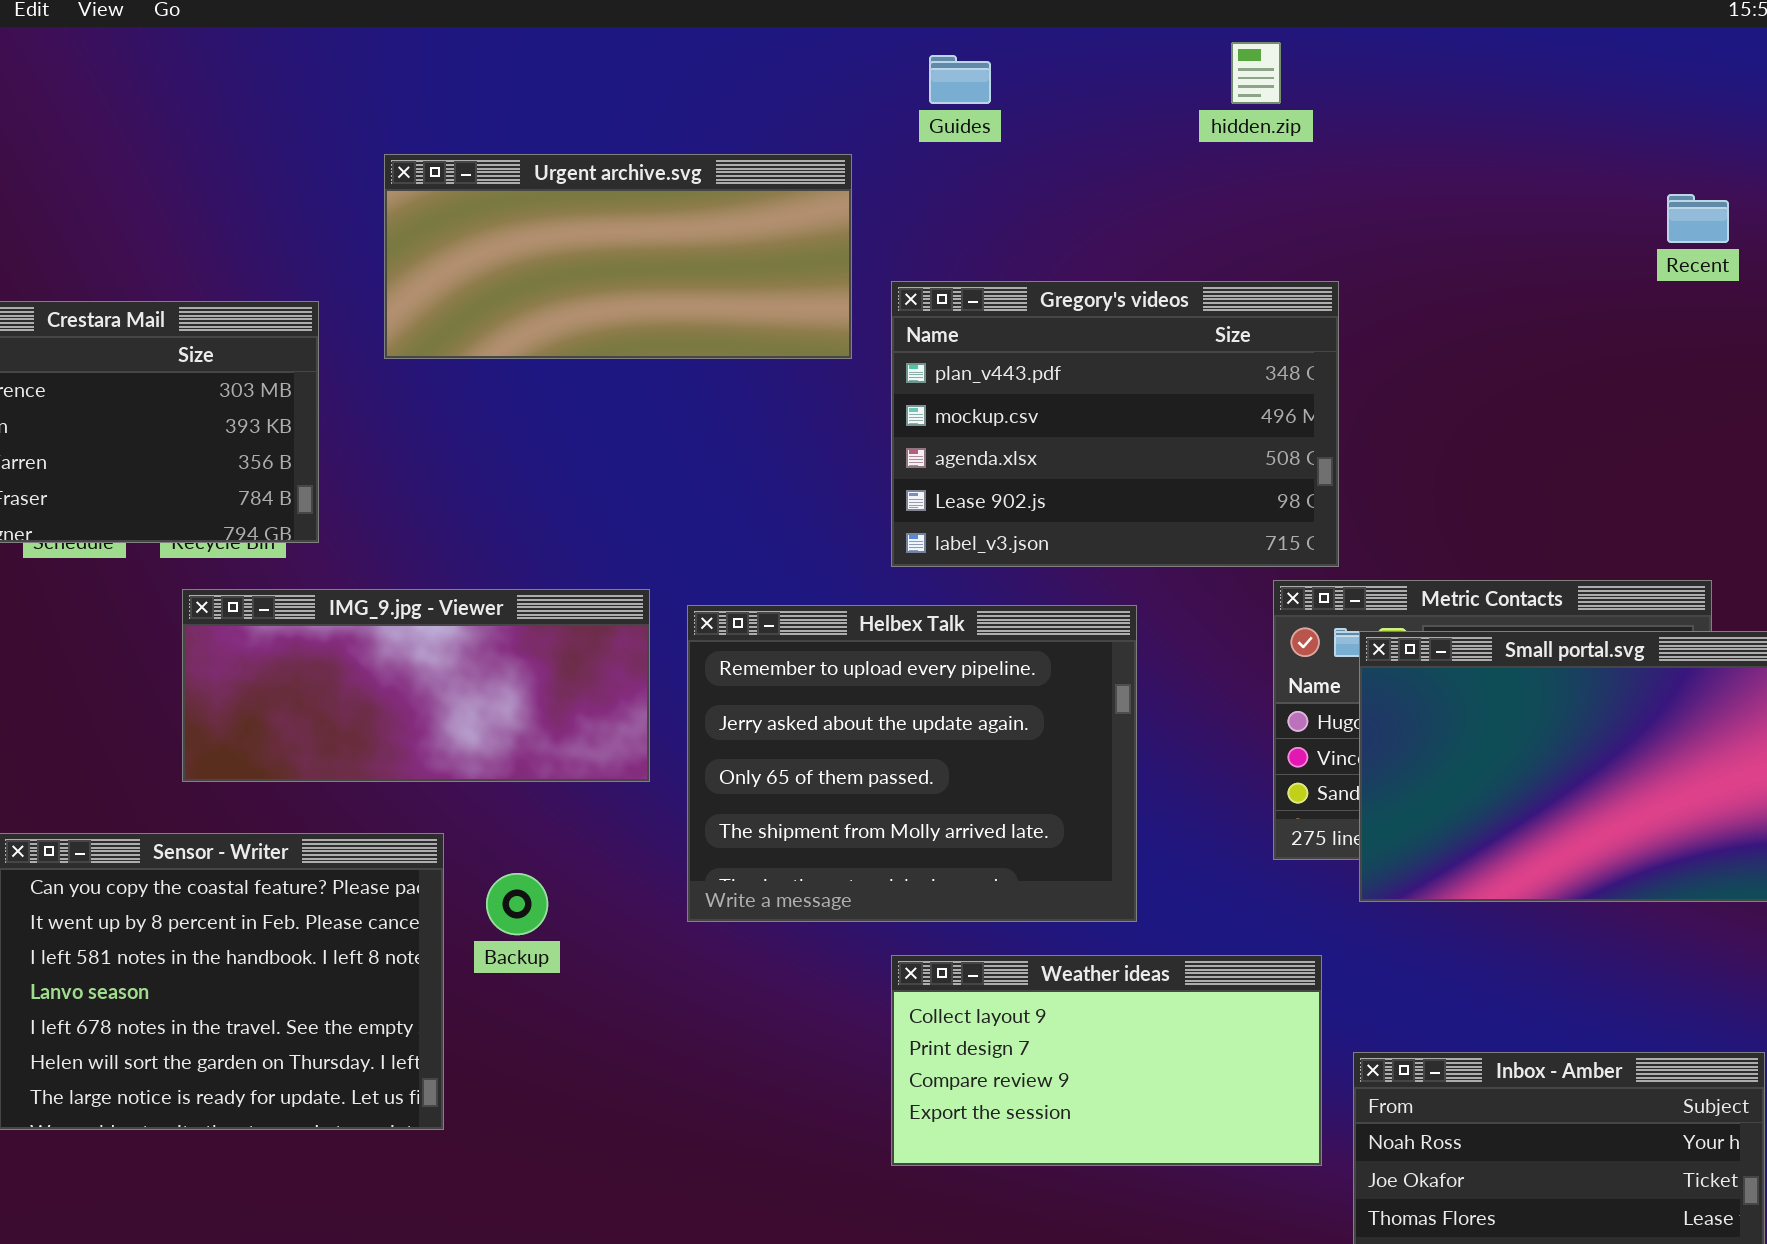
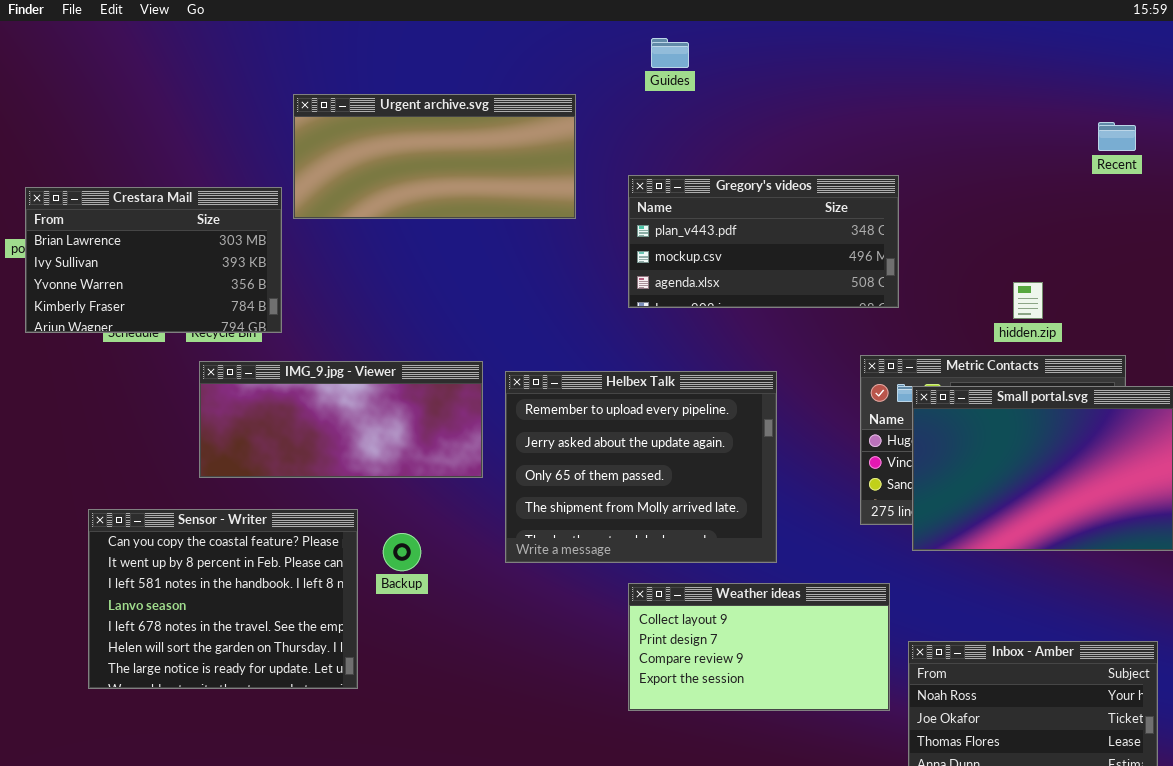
hidden.zip: [1231,42,1281,104] -> [1013,282,1043,319], moved
Urgent archive.svg: [384,154,852,359] -> [293,94,576,219], moved
Gregory's videos: [891,281,1339,567] -> [628,175,899,308], resized

